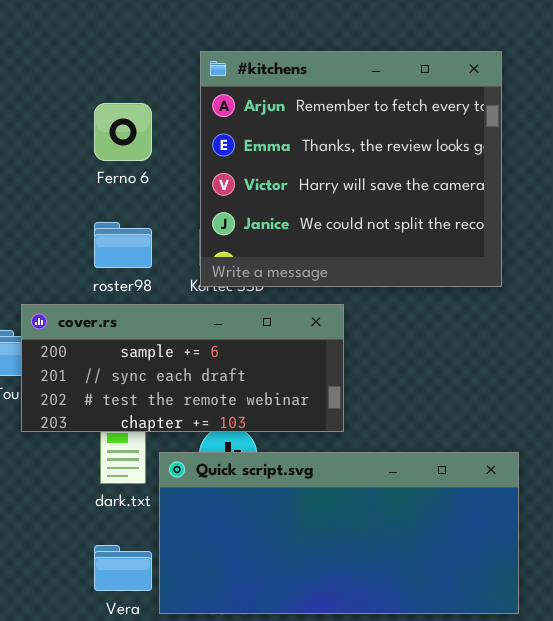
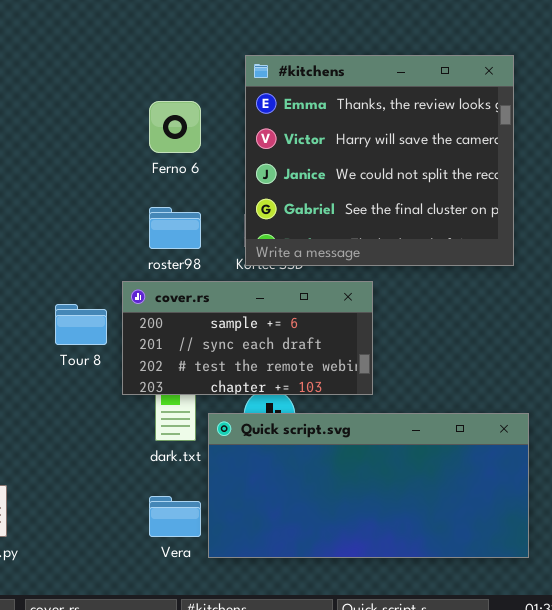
#kitchens: [200,51,502,287] -> [245,55,514,266], scrolled down 1 row
cover.rs: [21,304,344,432] -> [122,281,373,395], resized

